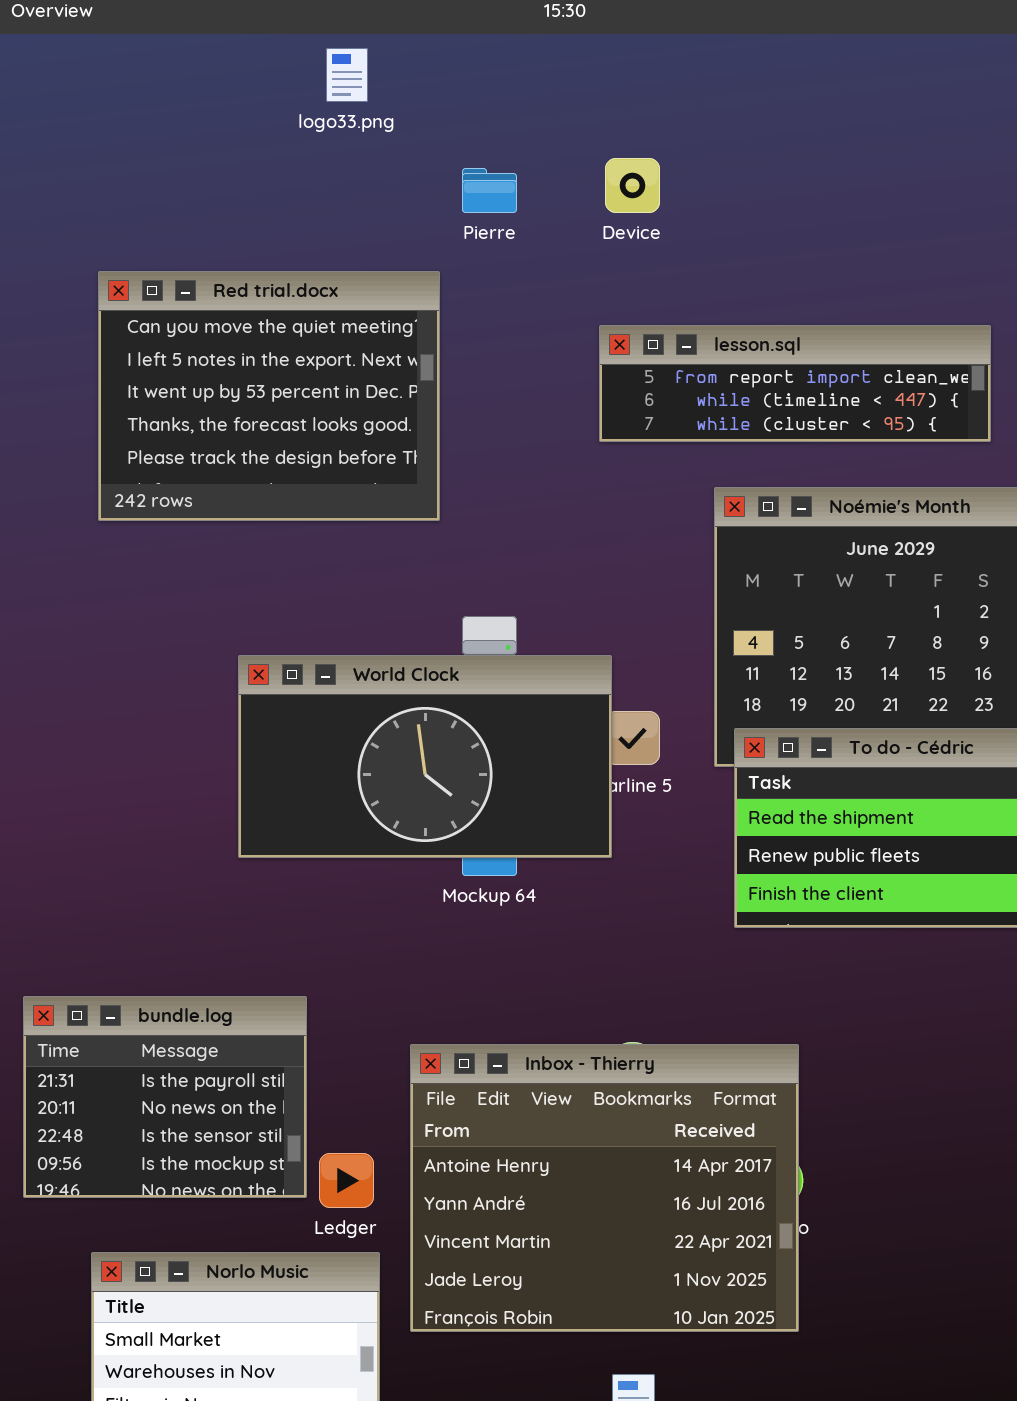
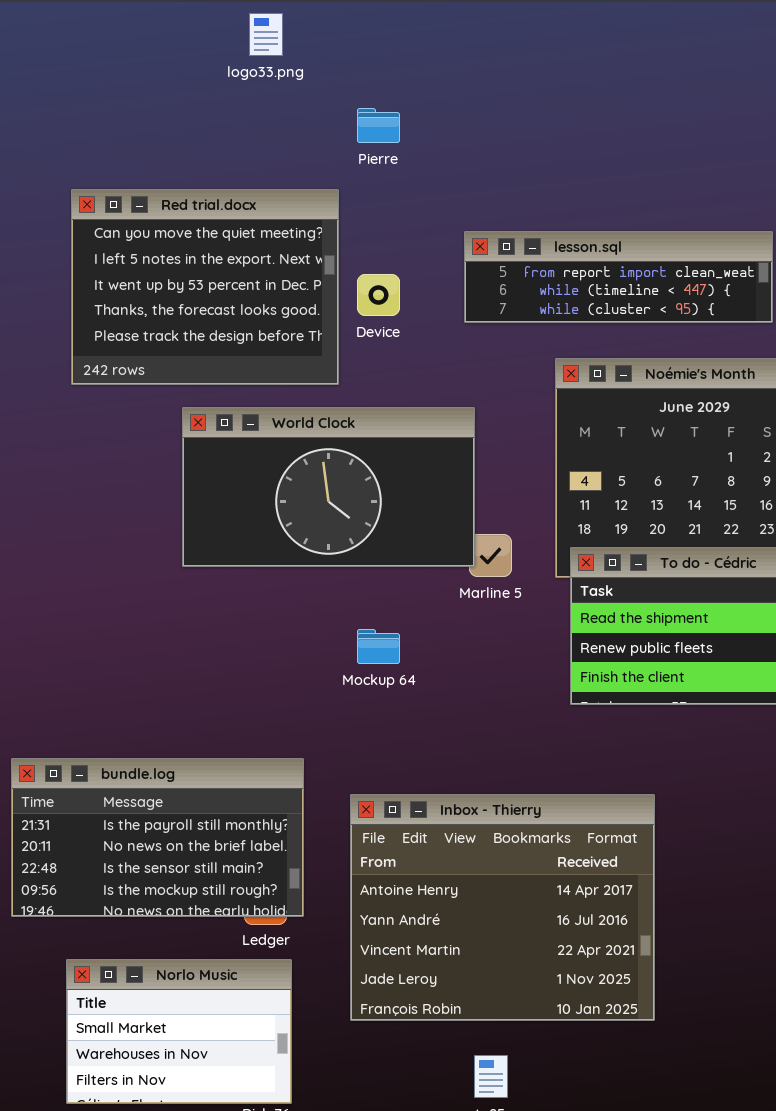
Device: [605,158,660,213] -> [357,274,400,316], moved
World Clock: [238,655,612,858] -> [182,407,475,567], moved
bundle.log: [23,996,307,1198] -> [11,758,304,917], resized
Inbox - Thierry: [410,1044,799,1332] -> [350,794,655,1021], moved

